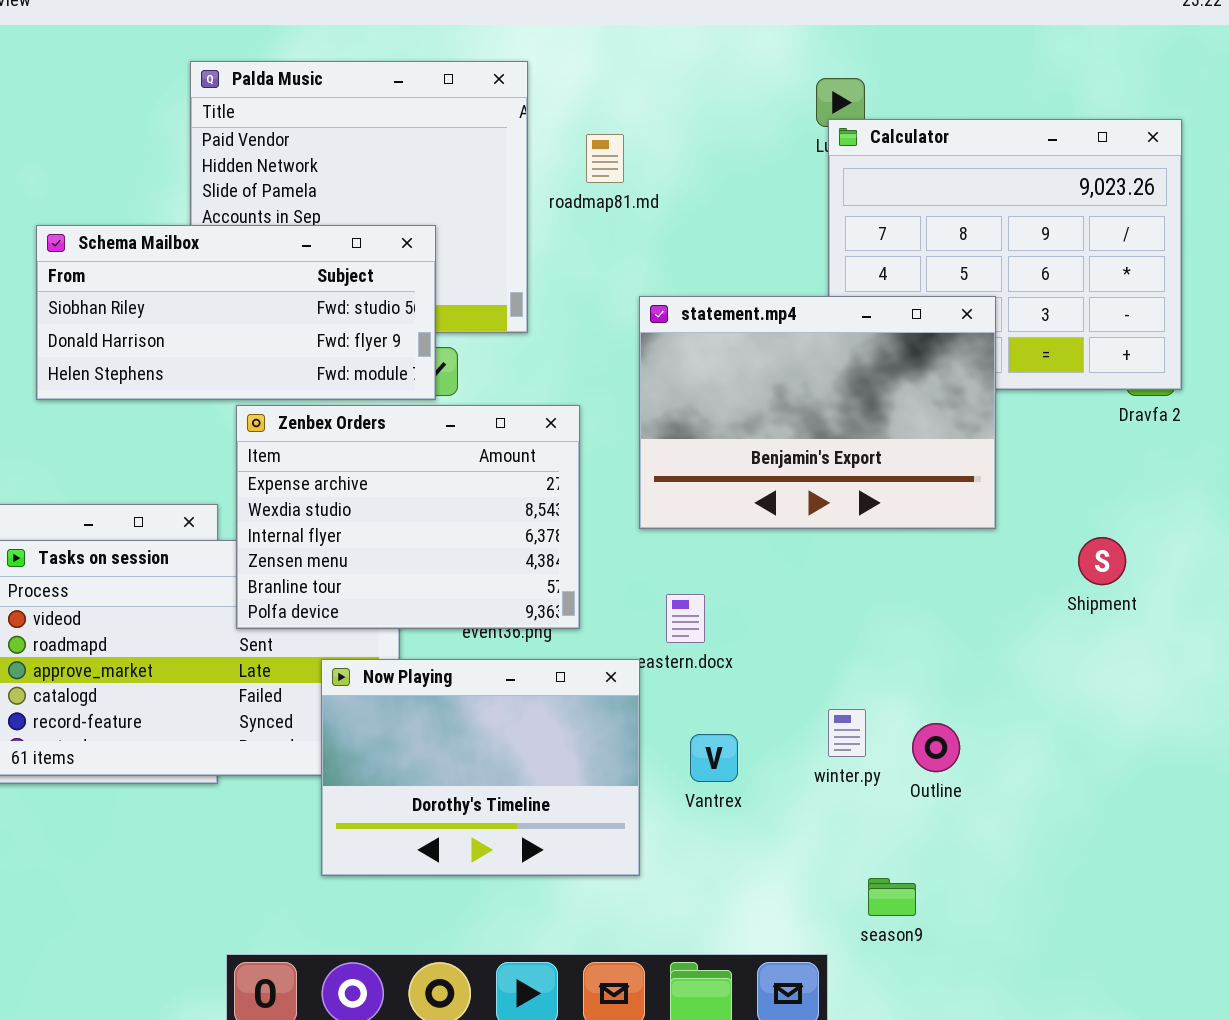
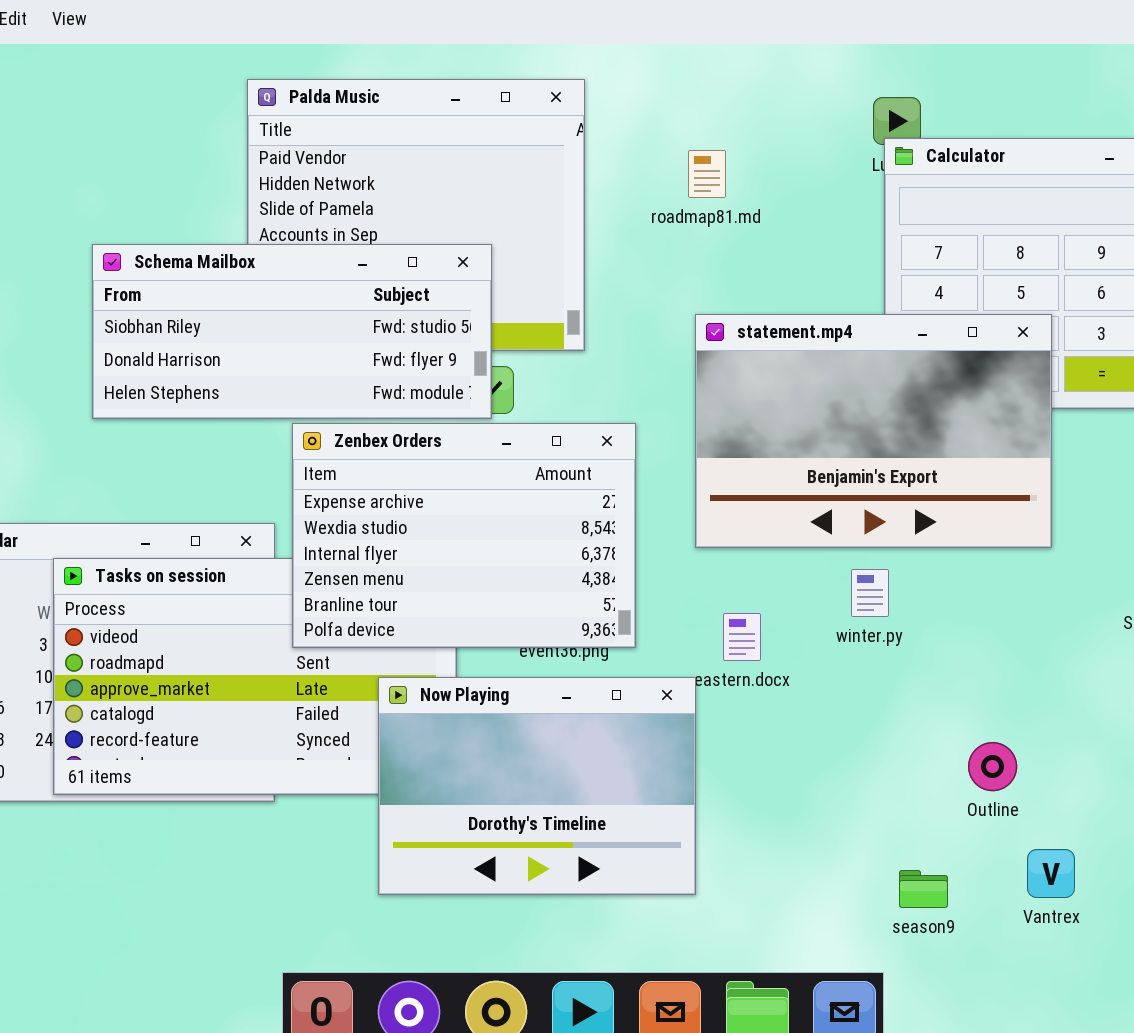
roadmap81.md: [586,134,624,183] -> [688,150,726,198], moved
winter.py: [828,709,866,757] -> [851,569,889,617], moved
Vantrex: [690,734,738,782] -> [1027,849,1075,898], moved
season9: [868,878,916,916] -> [899,870,948,908], moved

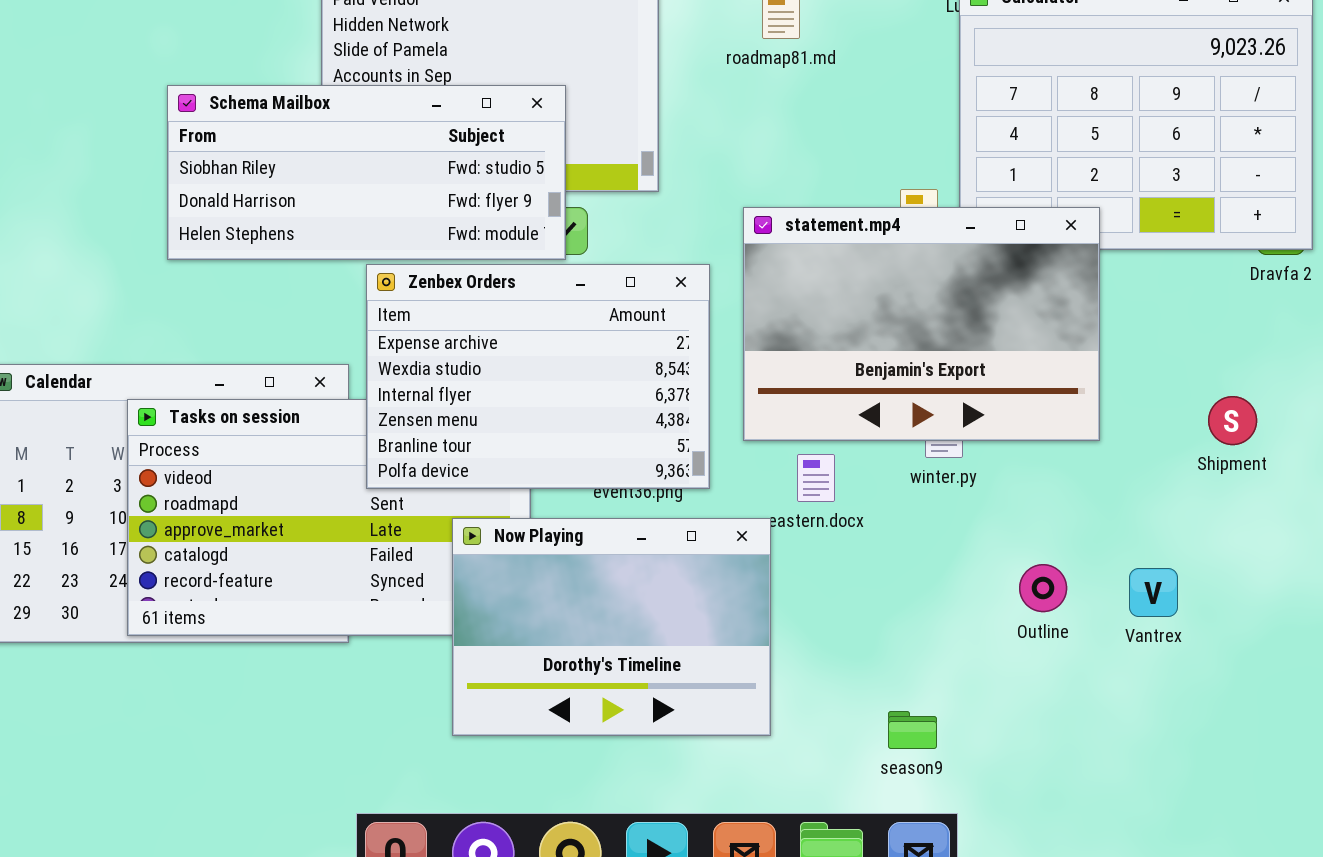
statement.mp4: [695,314,1052,548] -> [743,207,1100,441], moved
Outline: [968,742,1017,791] -> [1019,564,1067,612], moved
Vantrex: [1027,849,1075,898] -> [1129,568,1178,617], moved
season9: [899,870,948,908] -> [888,711,937,749], moved

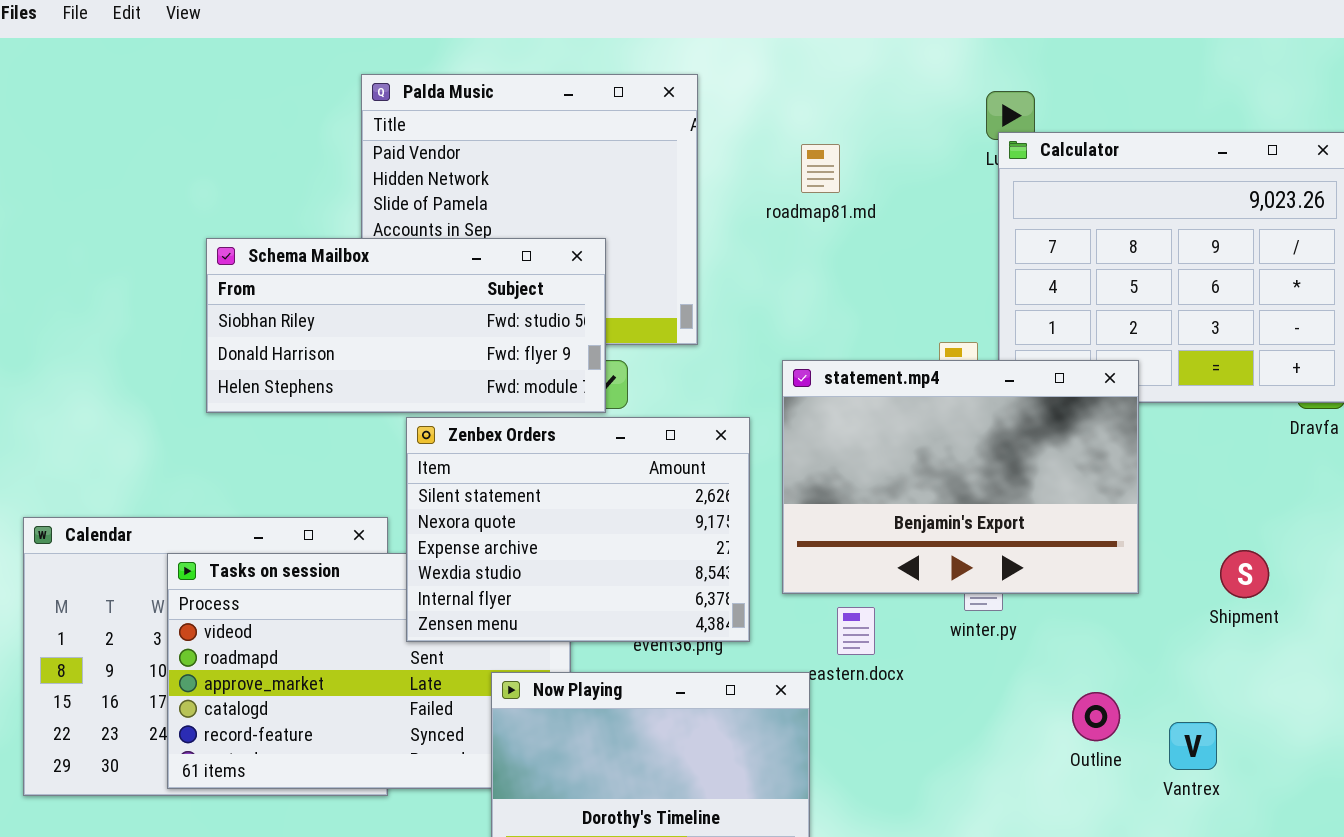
Zenbex Orders: [366,264,710,489] -> [406,417,750,642], scrolled up 2 rows
Shipment: [1208,396,1257,445] -> [1220,550,1269,598], moved
Outline: [1019,564,1067,612] -> [1072,692,1120,741], moved

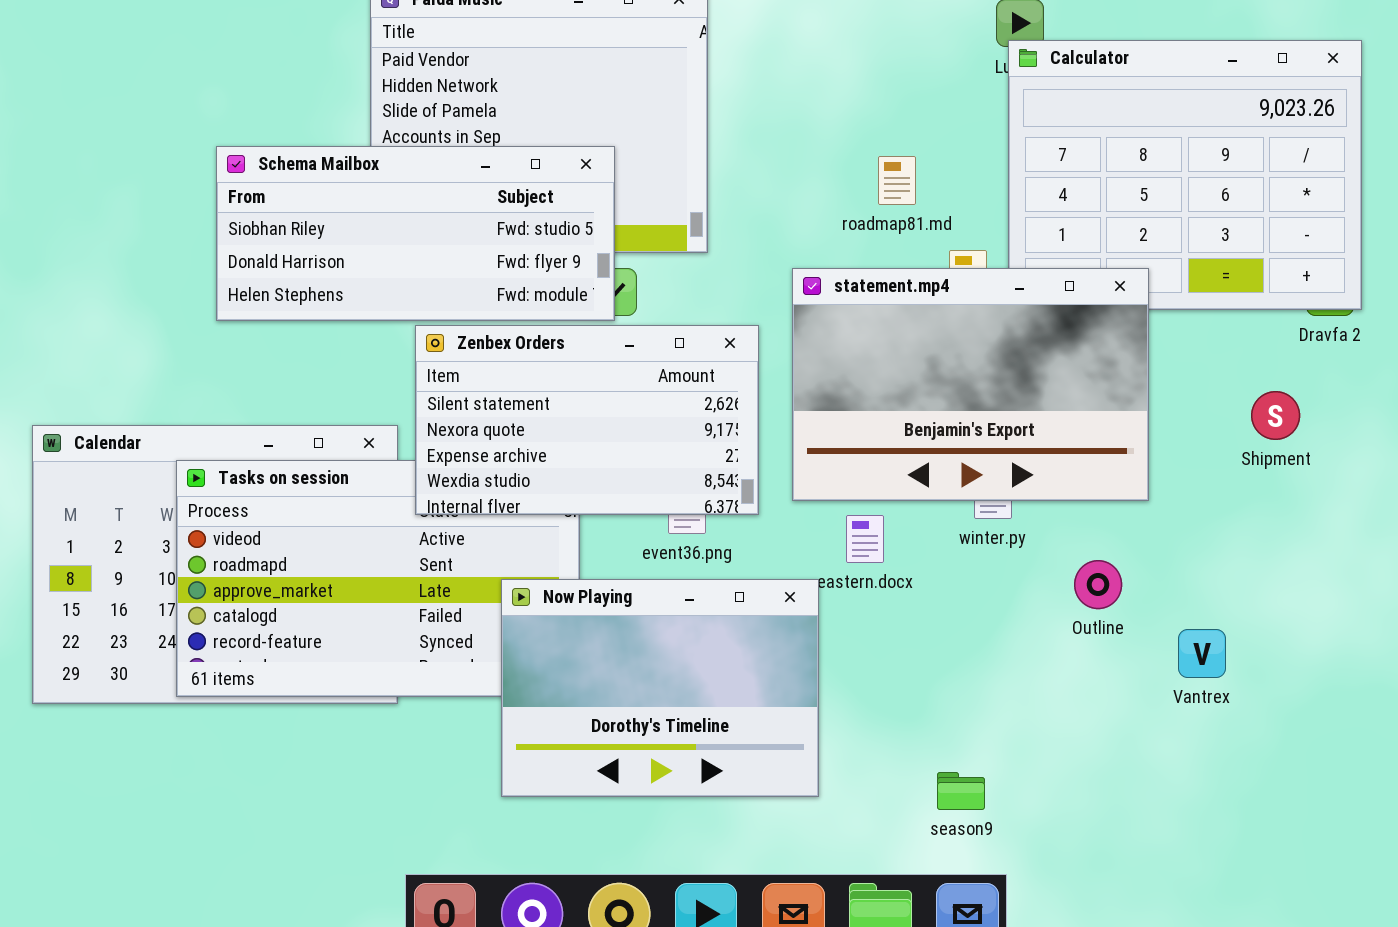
roadmap81.md: [801,144,840,193] -> [878,156,916,205], moved
Zenbex Orders: [406,417,750,642] -> [415,325,759,515], resized
Shipment: [1220,550,1269,598] -> [1251,391,1300,440], moved
Outline: [1072,692,1120,741] -> [1074,560,1122,609], moved

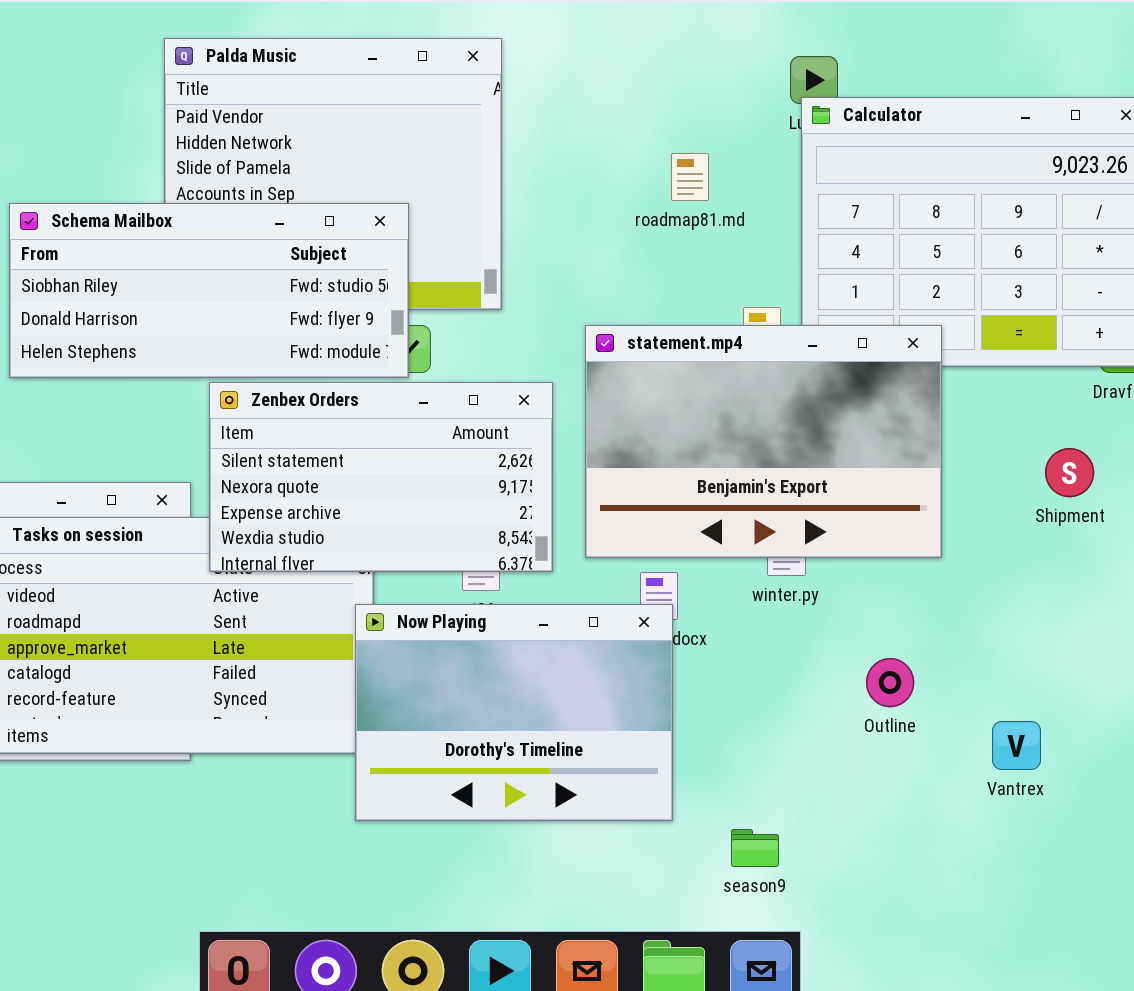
roadmap81.md: [878,156,916,205] -> [671,153,709,201], moved
Outline: [1074,560,1122,609] -> [866,658,914,707], moved
Now Playing: [501,579,819,797] -> [355,604,673,821], moved
Vantrex: [1178,629,1226,678] -> [992,721,1041,770], moved

